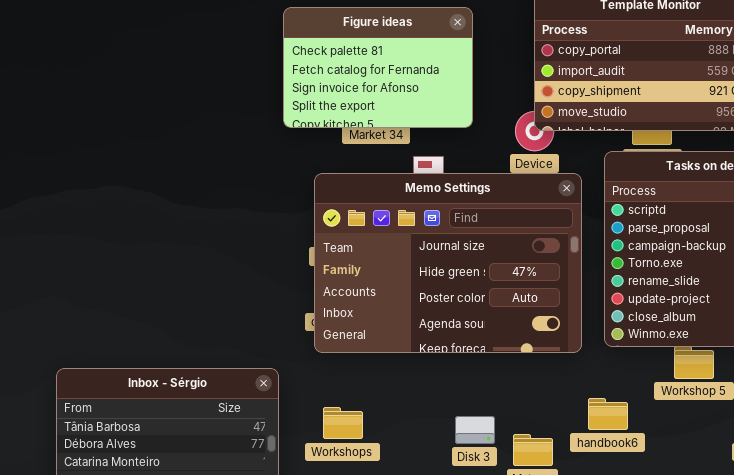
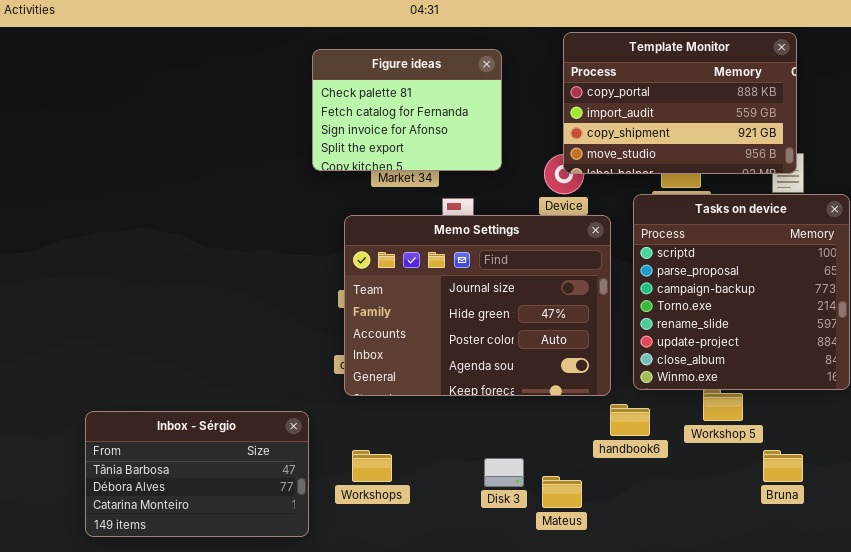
handbook6: [588,398,628,430] -> [610,404,650,436], moved

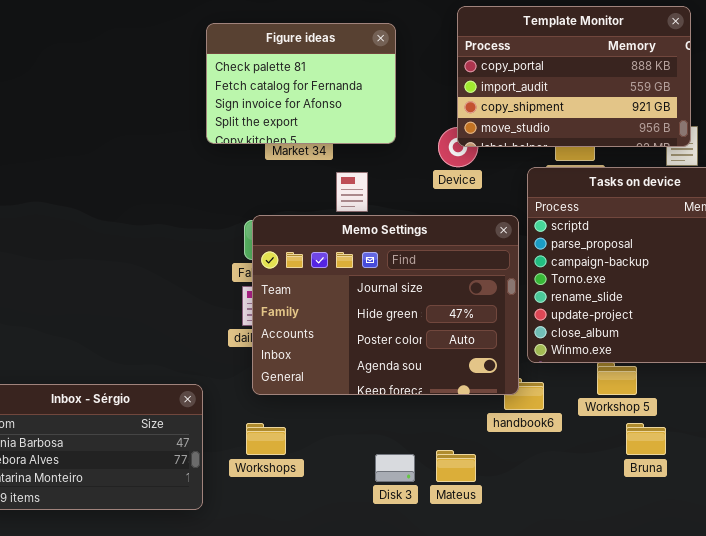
Memo Settings: [344,215,611,396] -> [252,215,519,395], moved
Bruna: [763,450,803,482] -> [626,423,666,455], moved
Disk 3: [484,458,524,487] -> [375,454,415,482], moved

